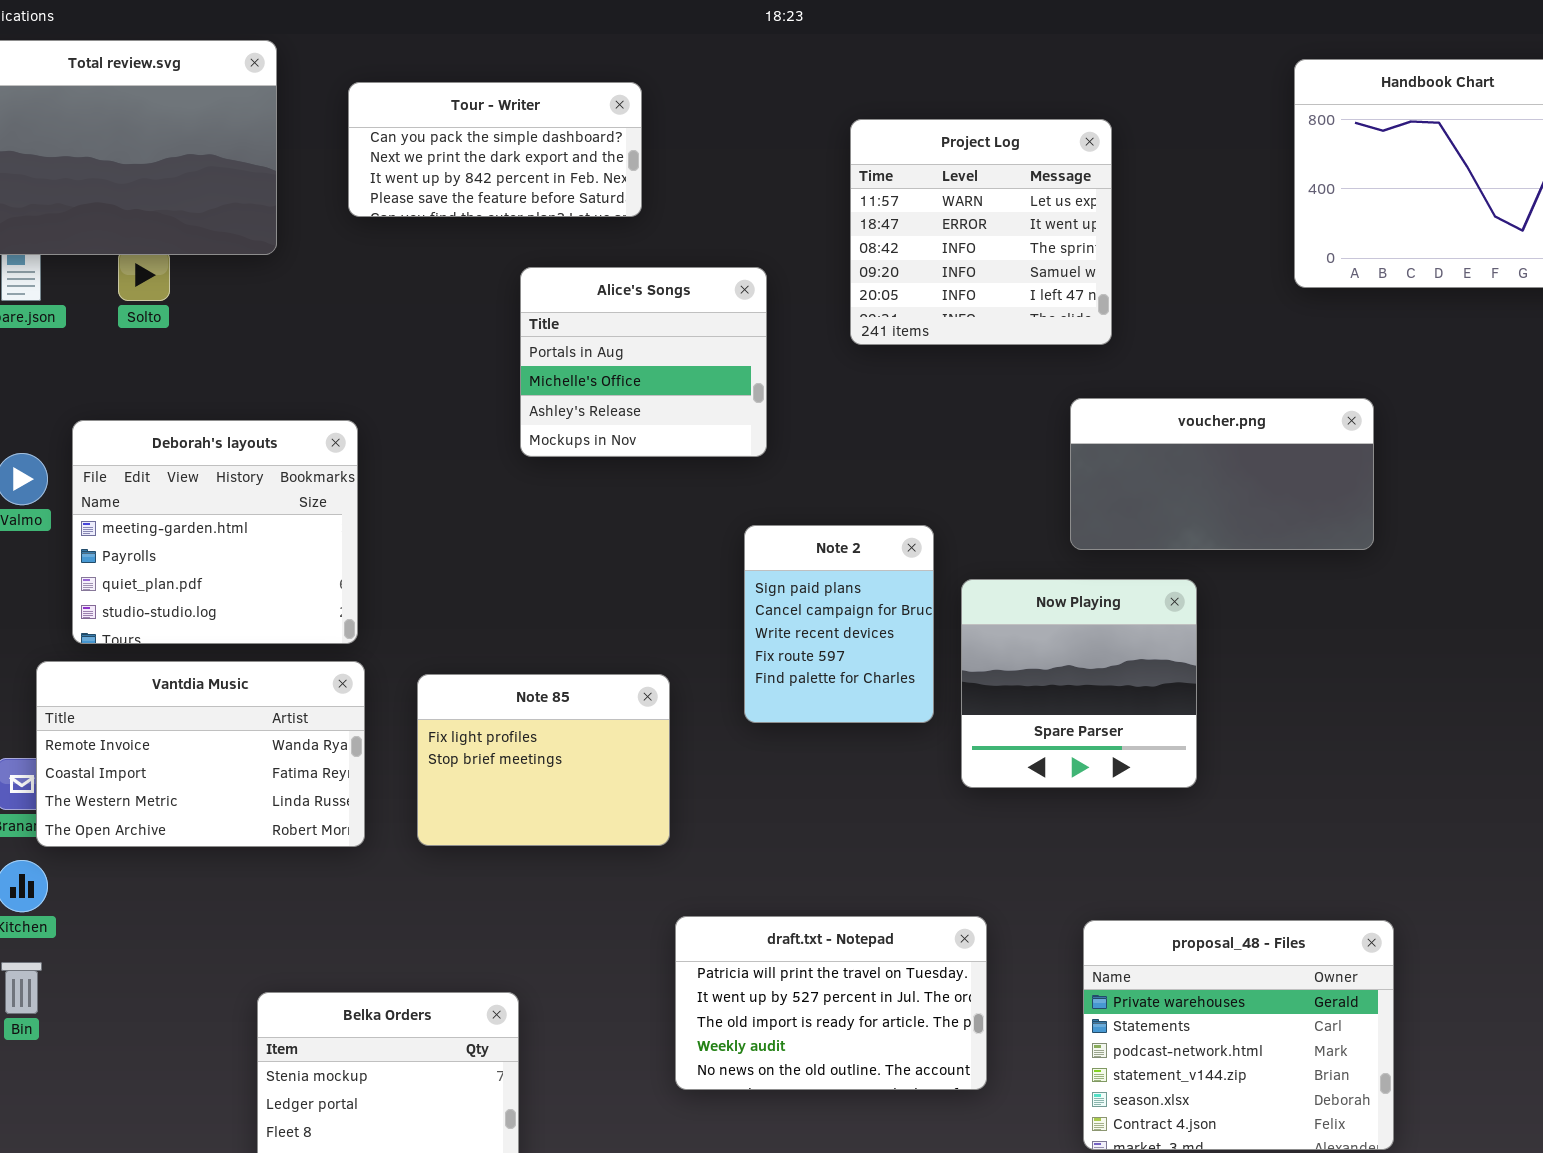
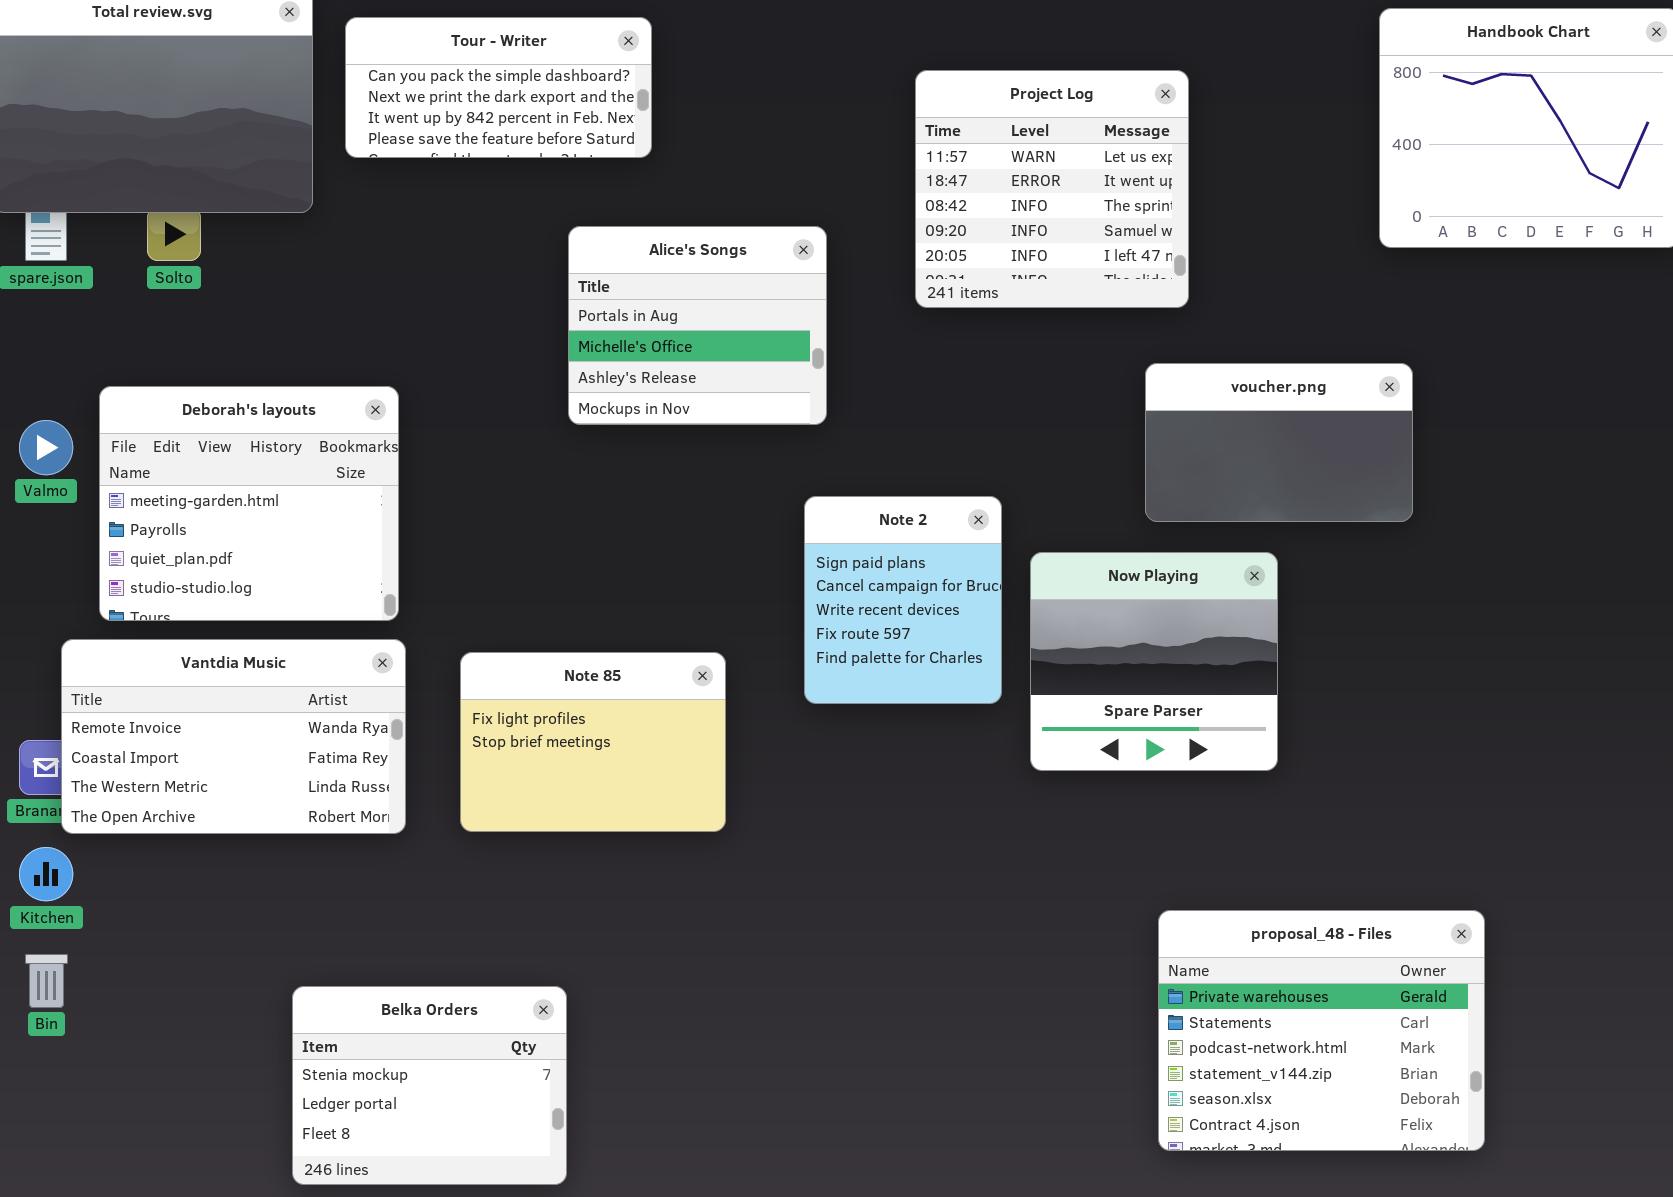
Tour - Writer: [348,82,642,217] -> [345,17,652,158], moved
voucher.png: [1070,398,1374,550] -> [1145,363,1413,522], resized
draft.txt - Notepad: [675,916,987,1090] -> none, closed

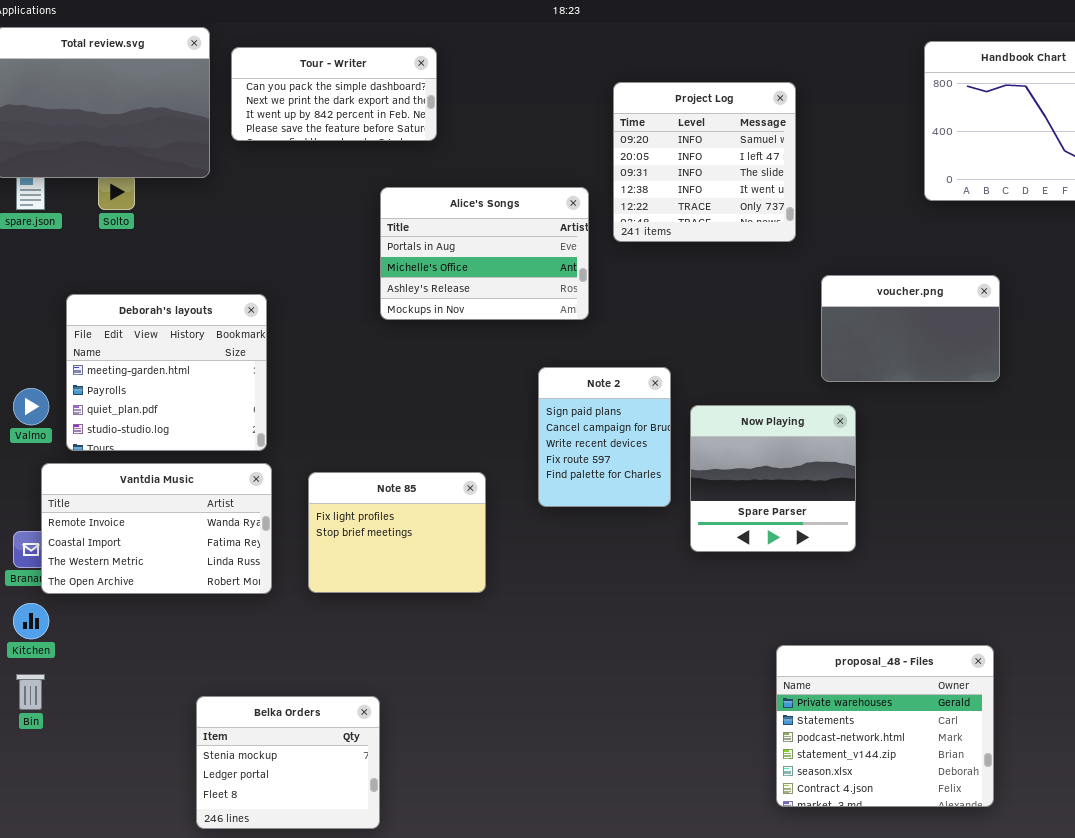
Project Log: [915,70,1189,308] -> [613,82,796,242], scrolled down 3 rows
Alice's Songs: [568,226,827,425] -> [380,187,589,320], resized
voucher.png: [1145,363,1413,522] -> [821,275,1000,382], moved
Valmo: [19,420,73,475] -> [13,388,49,425], moved

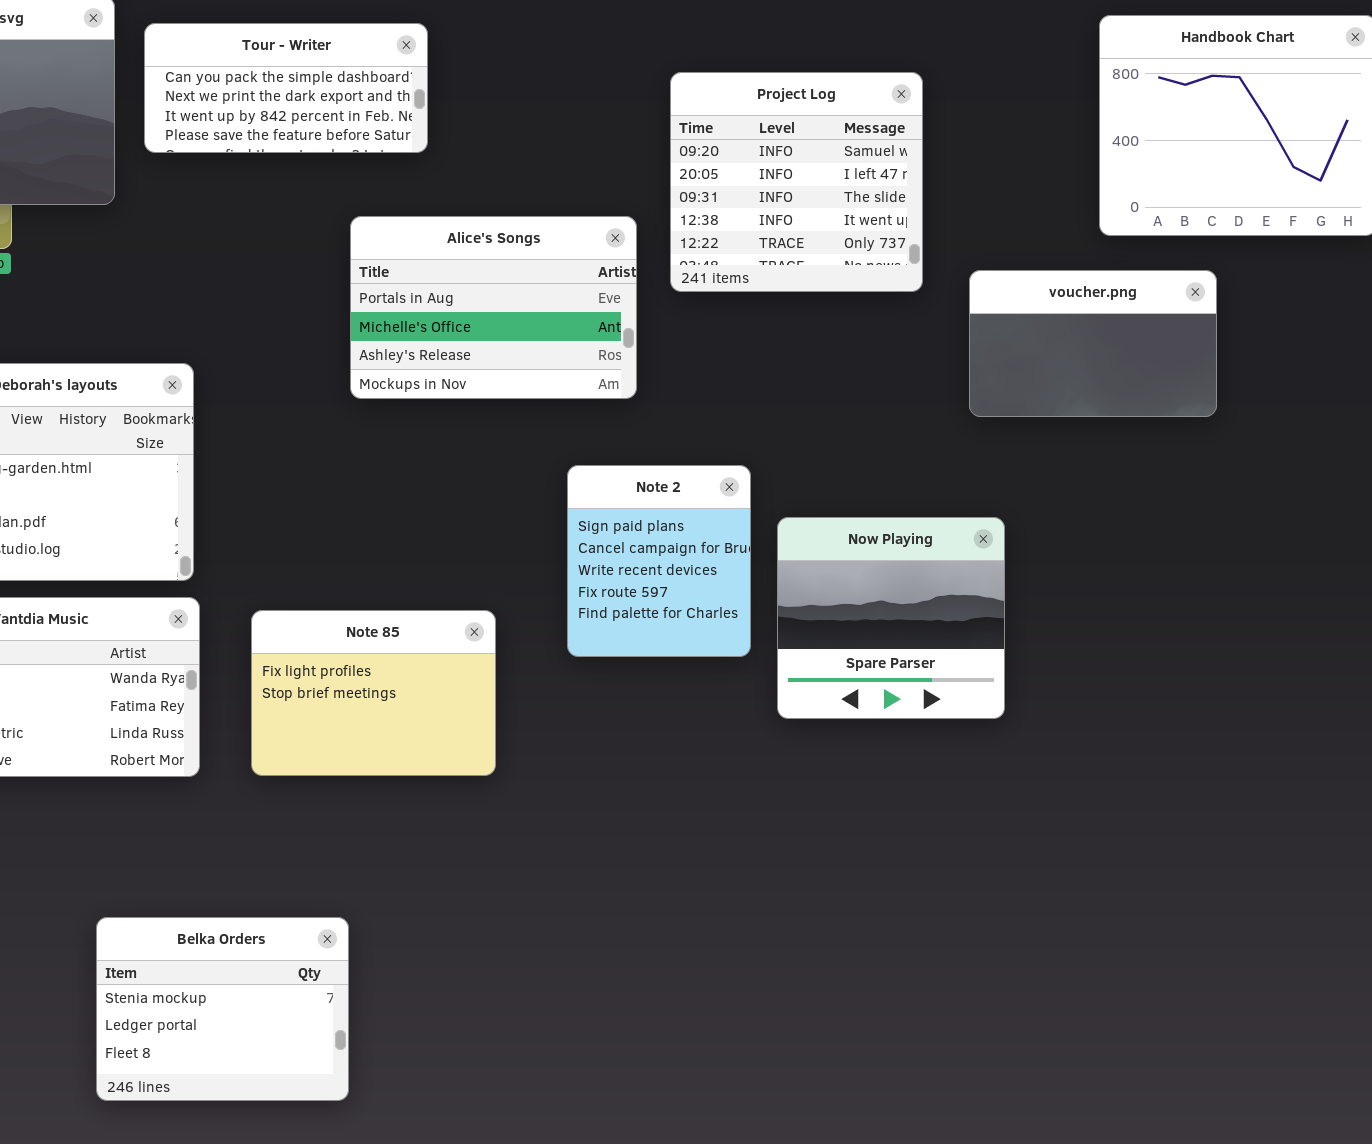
voucher.png: [821,275,1000,382] -> [969,270,1217,417], moved
proposal_48 - Files: [776,645,994,807] -> none, closed

